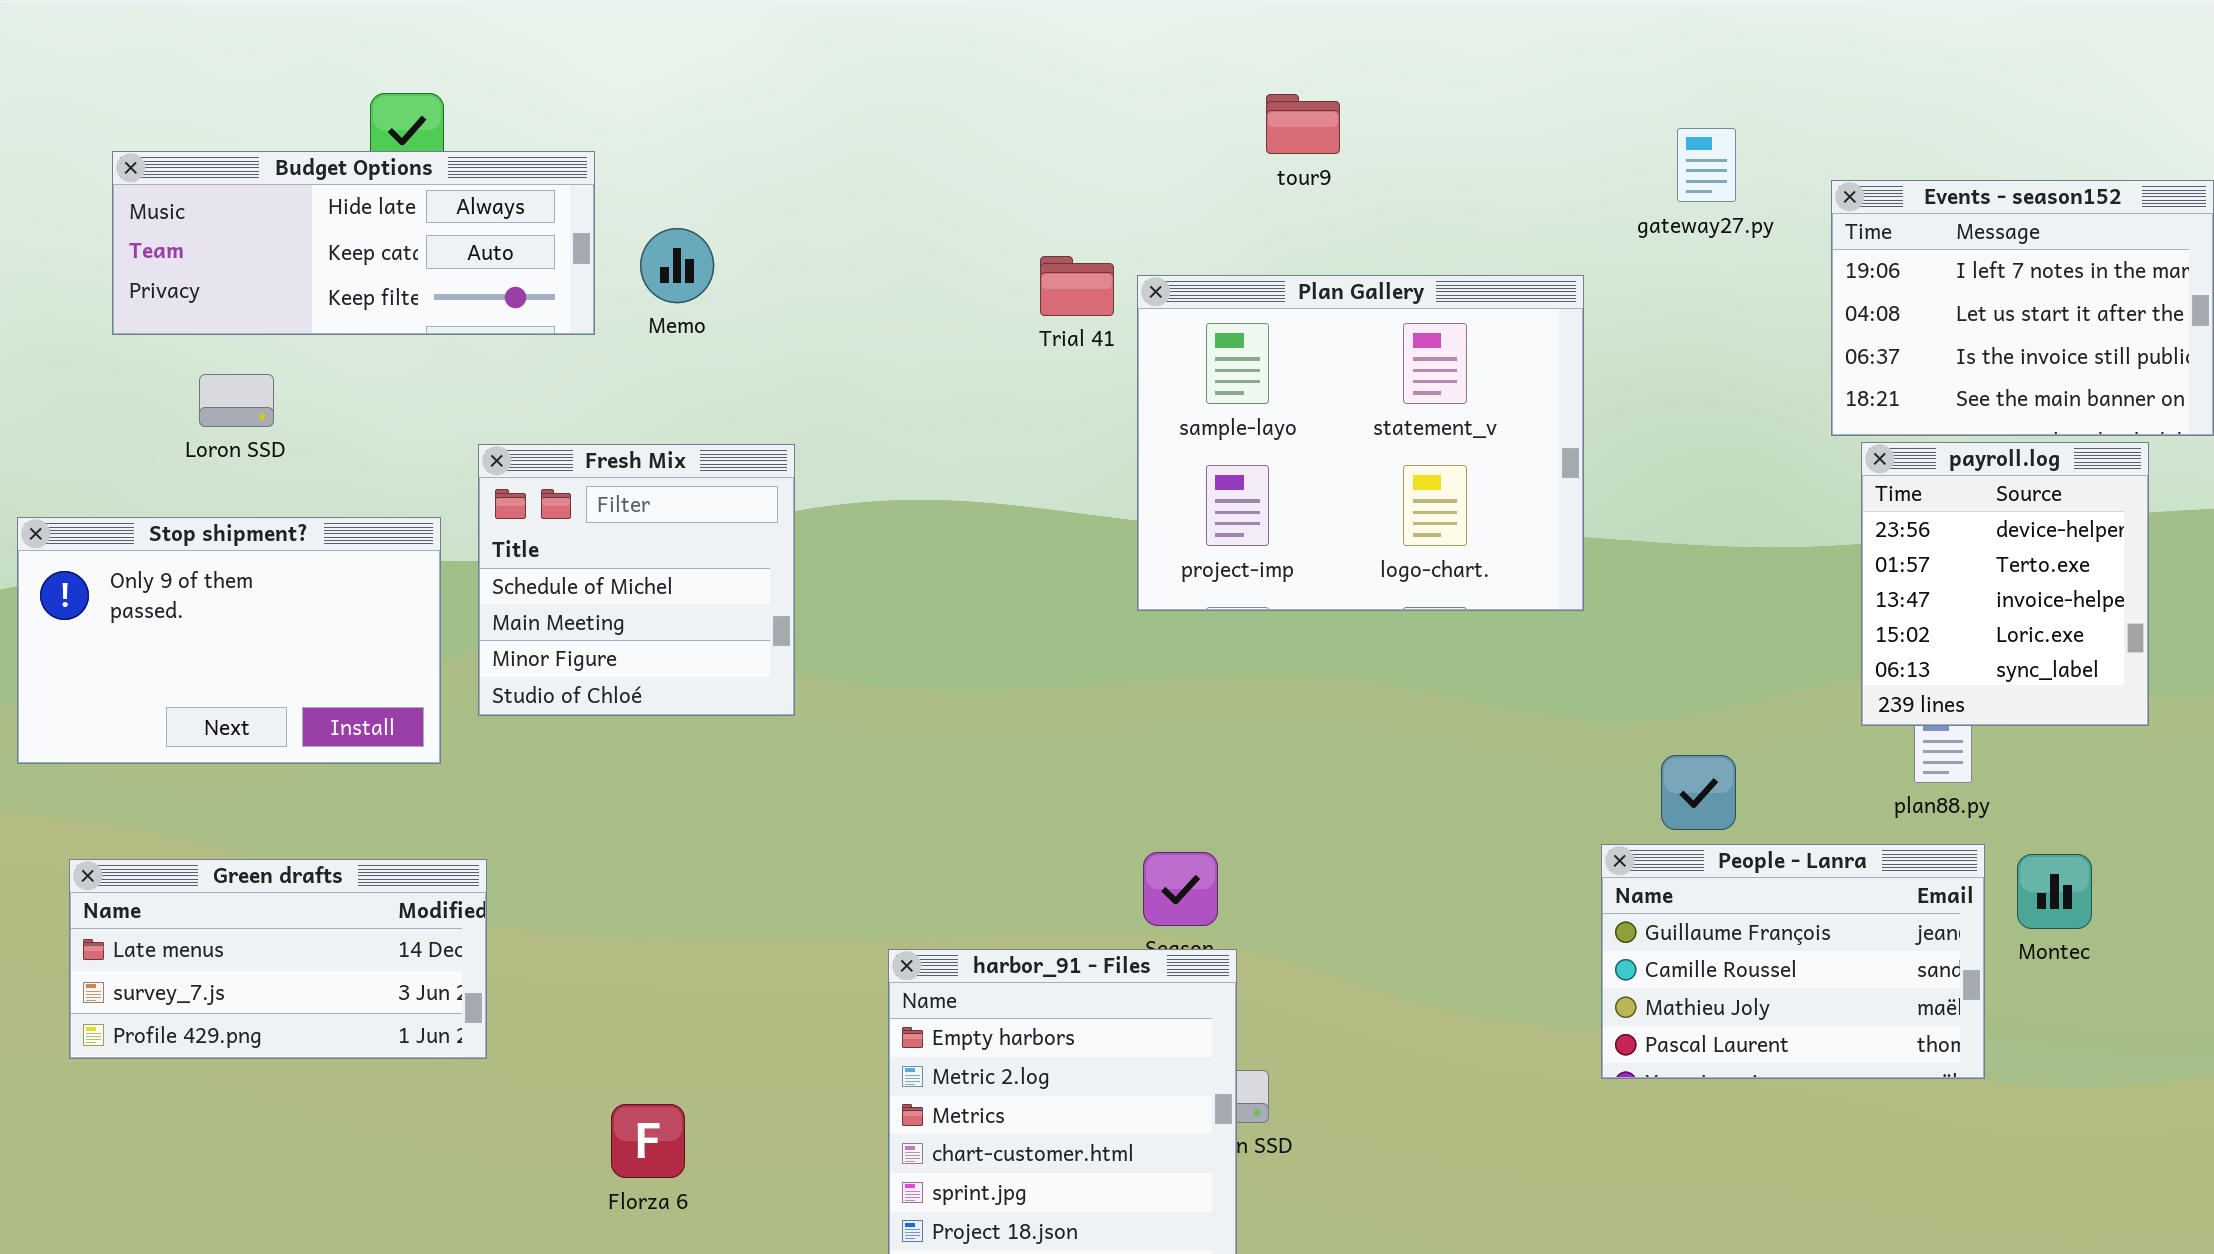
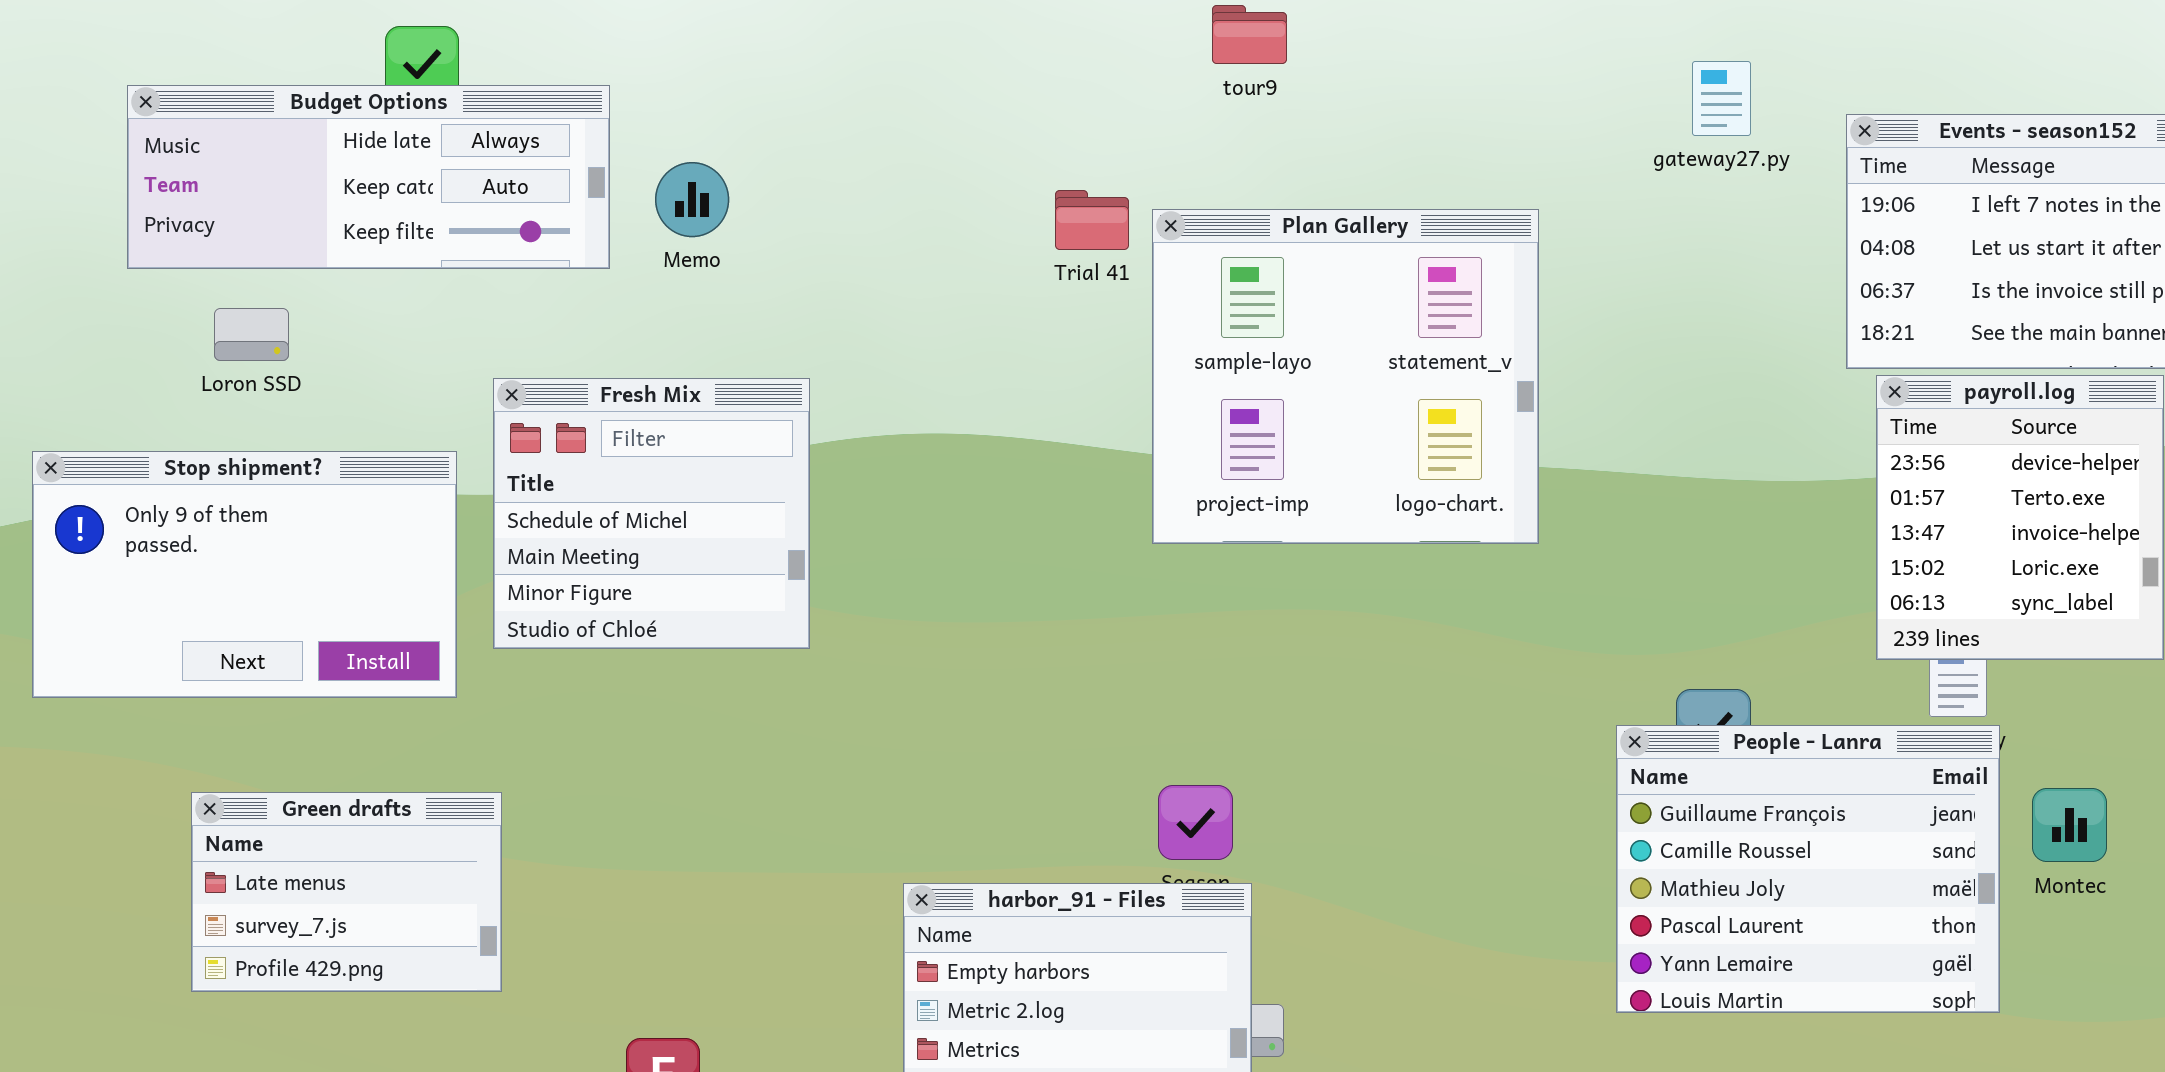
tour9: [1266,94,1340,154] -> [1212,5,1287,64], moved
Plan Gallery: [1137,275,1584,611] -> [1152,209,1539,544], resized
People - Lanra: [1601,844,1985,1079] -> [1616,725,2000,1013], resized
Green drafts: [69,859,487,1059] -> [191,792,502,992], resized

